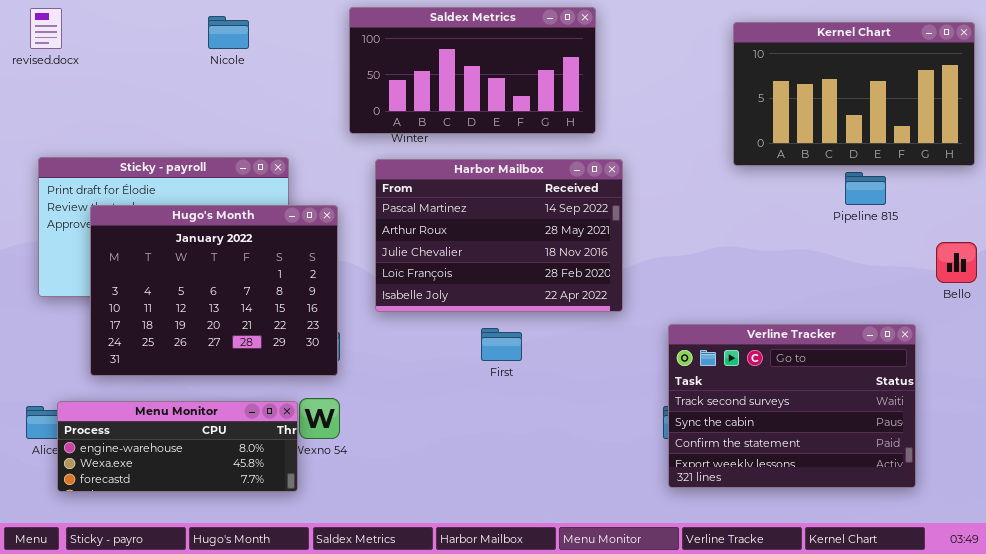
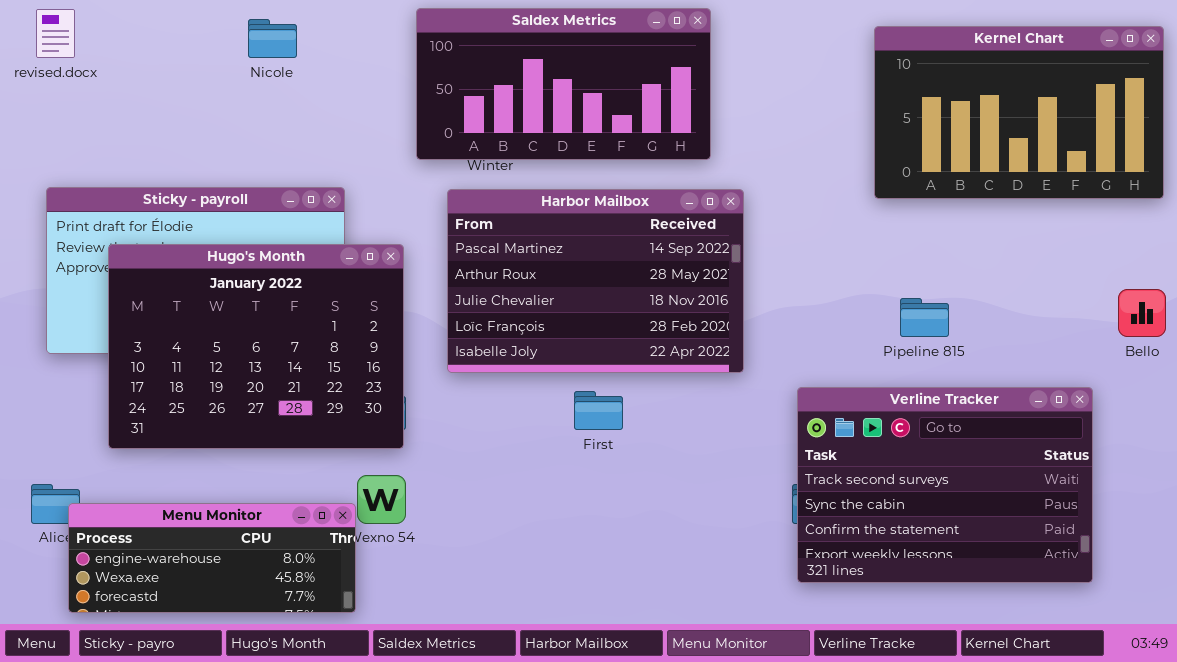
Pipeline 815: [845,172,886,205] -> [900,298,949,337], moved
Menu Monitor: [57,401,298,492] -> [68,503,356,613], moved

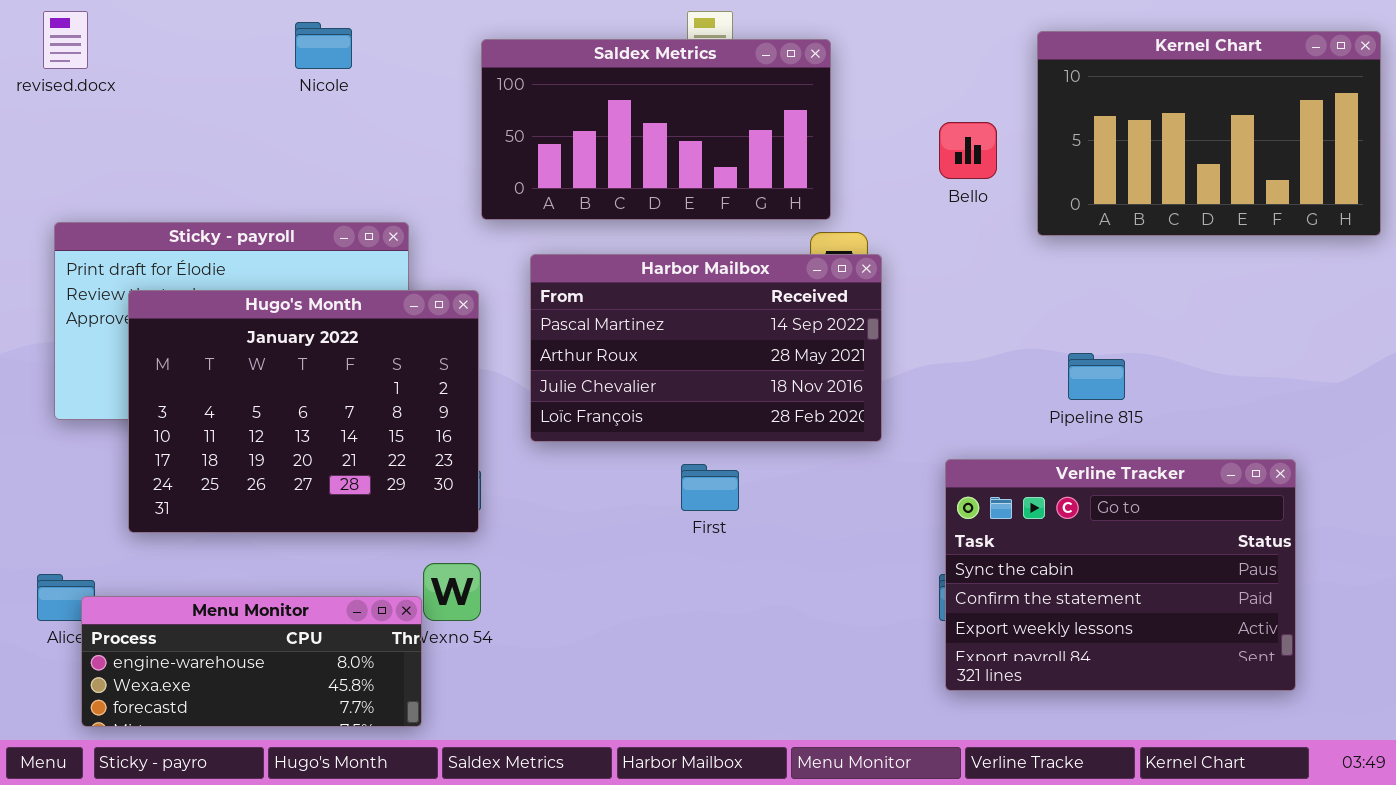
Saldex Metrics: [416,8,711,160] -> [481,39,831,220], moved
Harbor Mailbox: [447,189,744,373] -> [530,254,882,442], resized
Bello: [1118,289,1166,337] -> [939,122,997,179], moved
Verline Tracker: [797,387,1093,583] -> [945,459,1296,691], scrolled down 1 row

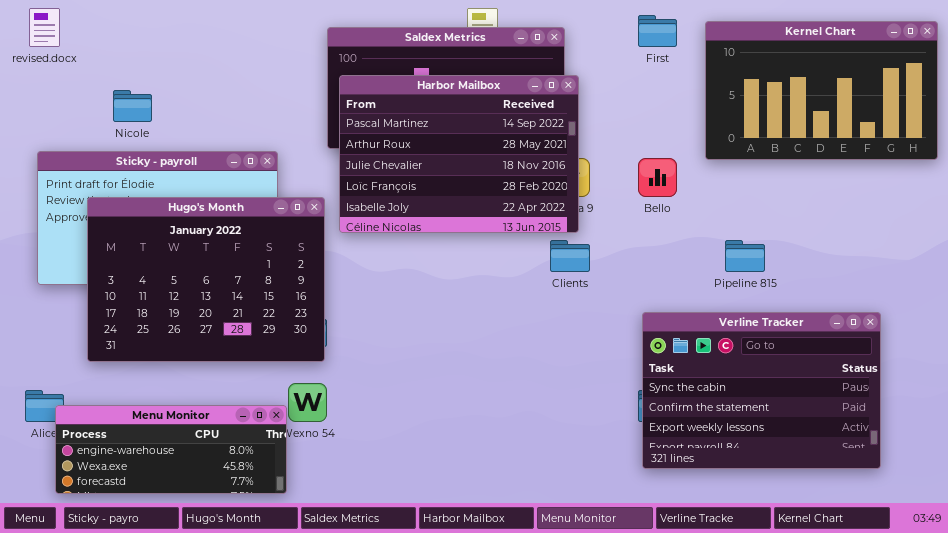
Nicole: [295,22,352,69] -> [113,90,152,122], moved
Bello: [939,122,997,179] -> [638,158,677,197], moved
Harbor Mailbox: [530,254,882,442] -> [339,75,579,233], moved, resized
First: [681,464,739,511] -> [638,15,677,47], moved

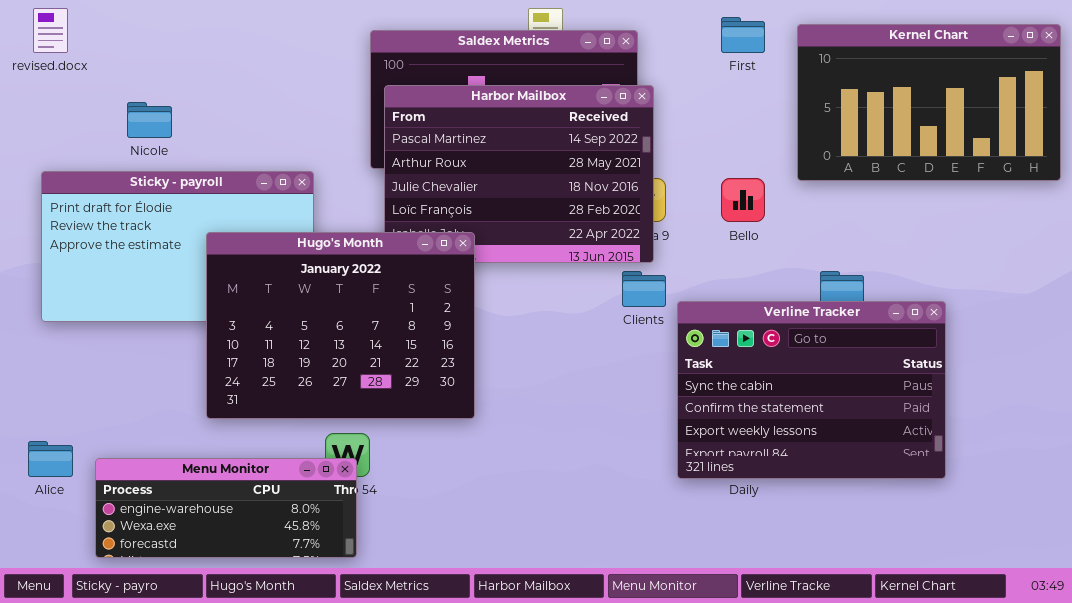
Hugo's Month: [87,197,325,362] -> [206,232,475,419], moved
Verline Tracker: [642,312,881,469] -> [677,301,946,479], moved
Menu Monitor: [55,405,287,494] -> [95,458,357,558], moved

